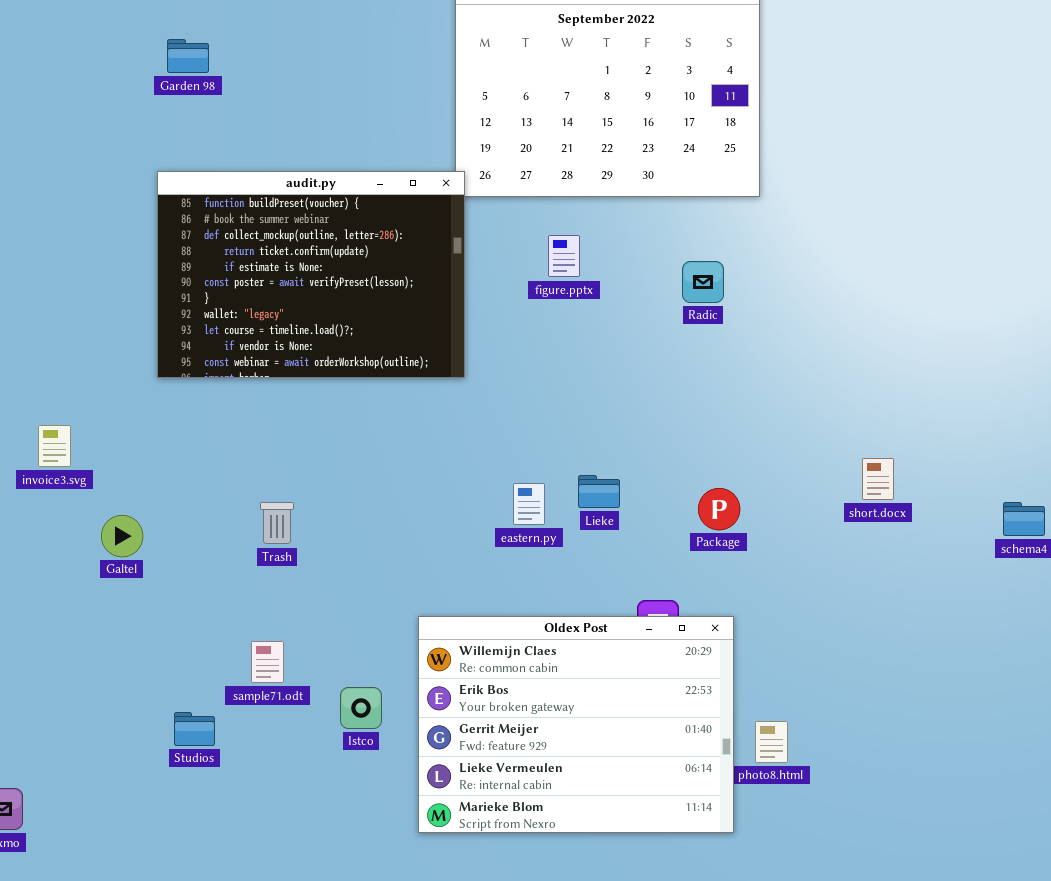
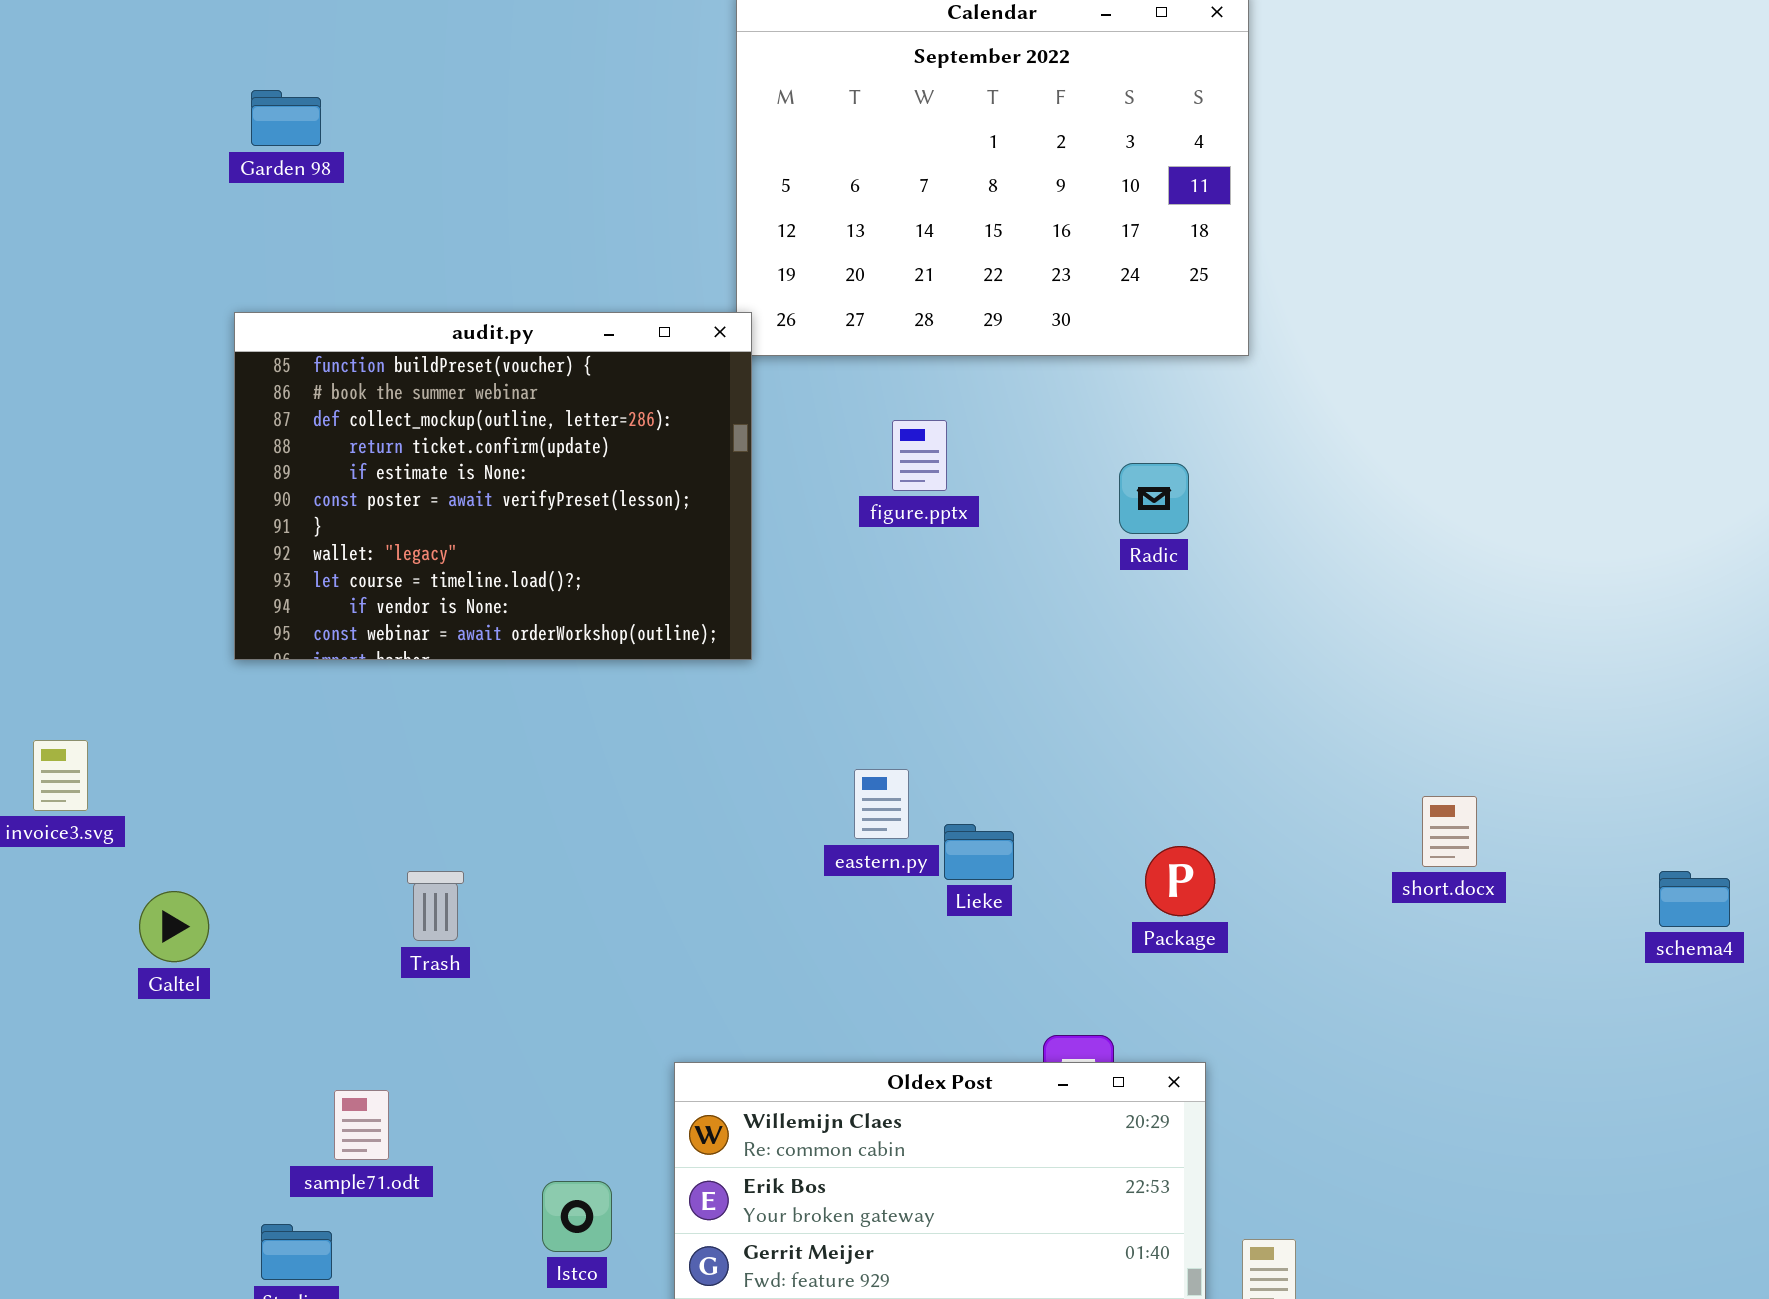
eastern.py: [513,483,545,525] -> [854,769,909,839], moved
sample71.odt: [251,641,284,683] -> [334,1090,389,1160], moved

